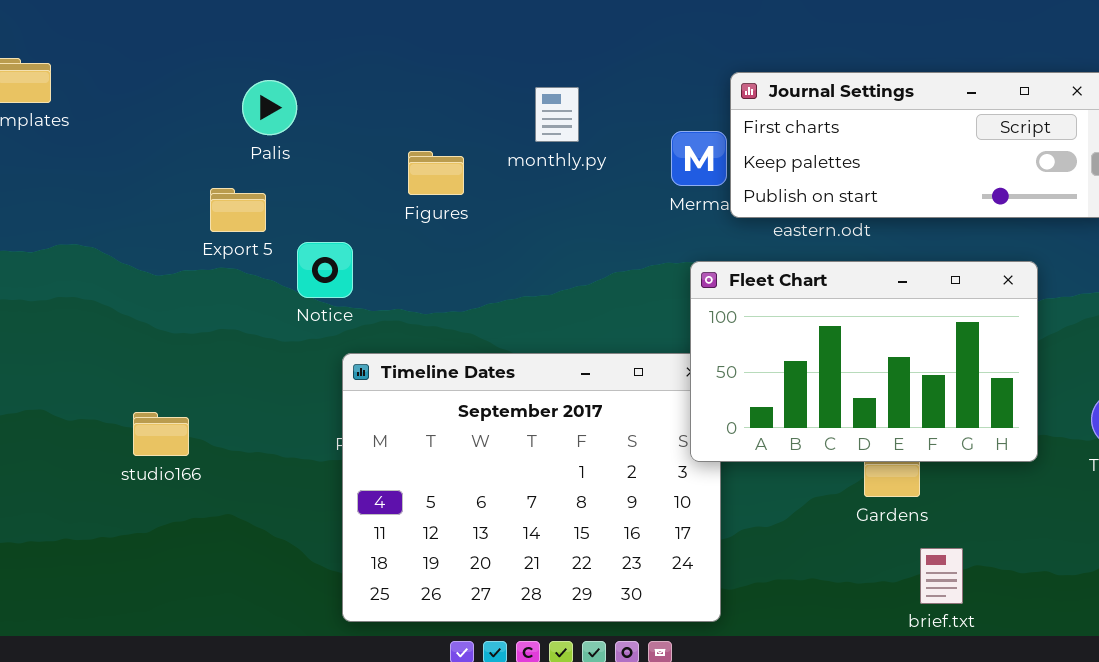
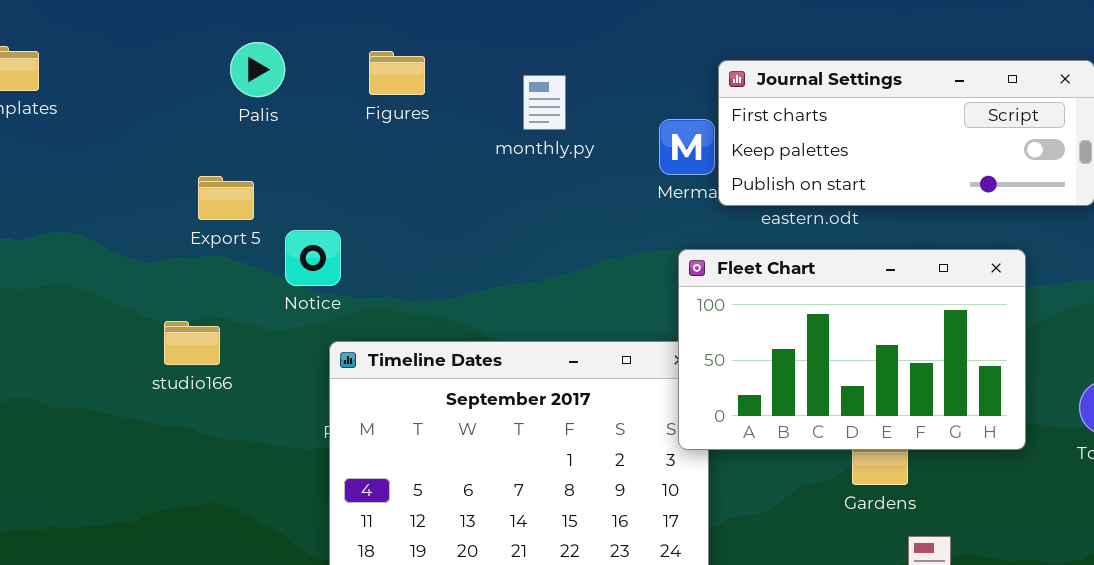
Palis: [242,80,297,135] -> [230,42,285,97], moved
Figures: [408,151,464,195] -> [369,51,425,95], moved
studio166: [133,412,189,456] -> [164,321,220,365], moved

